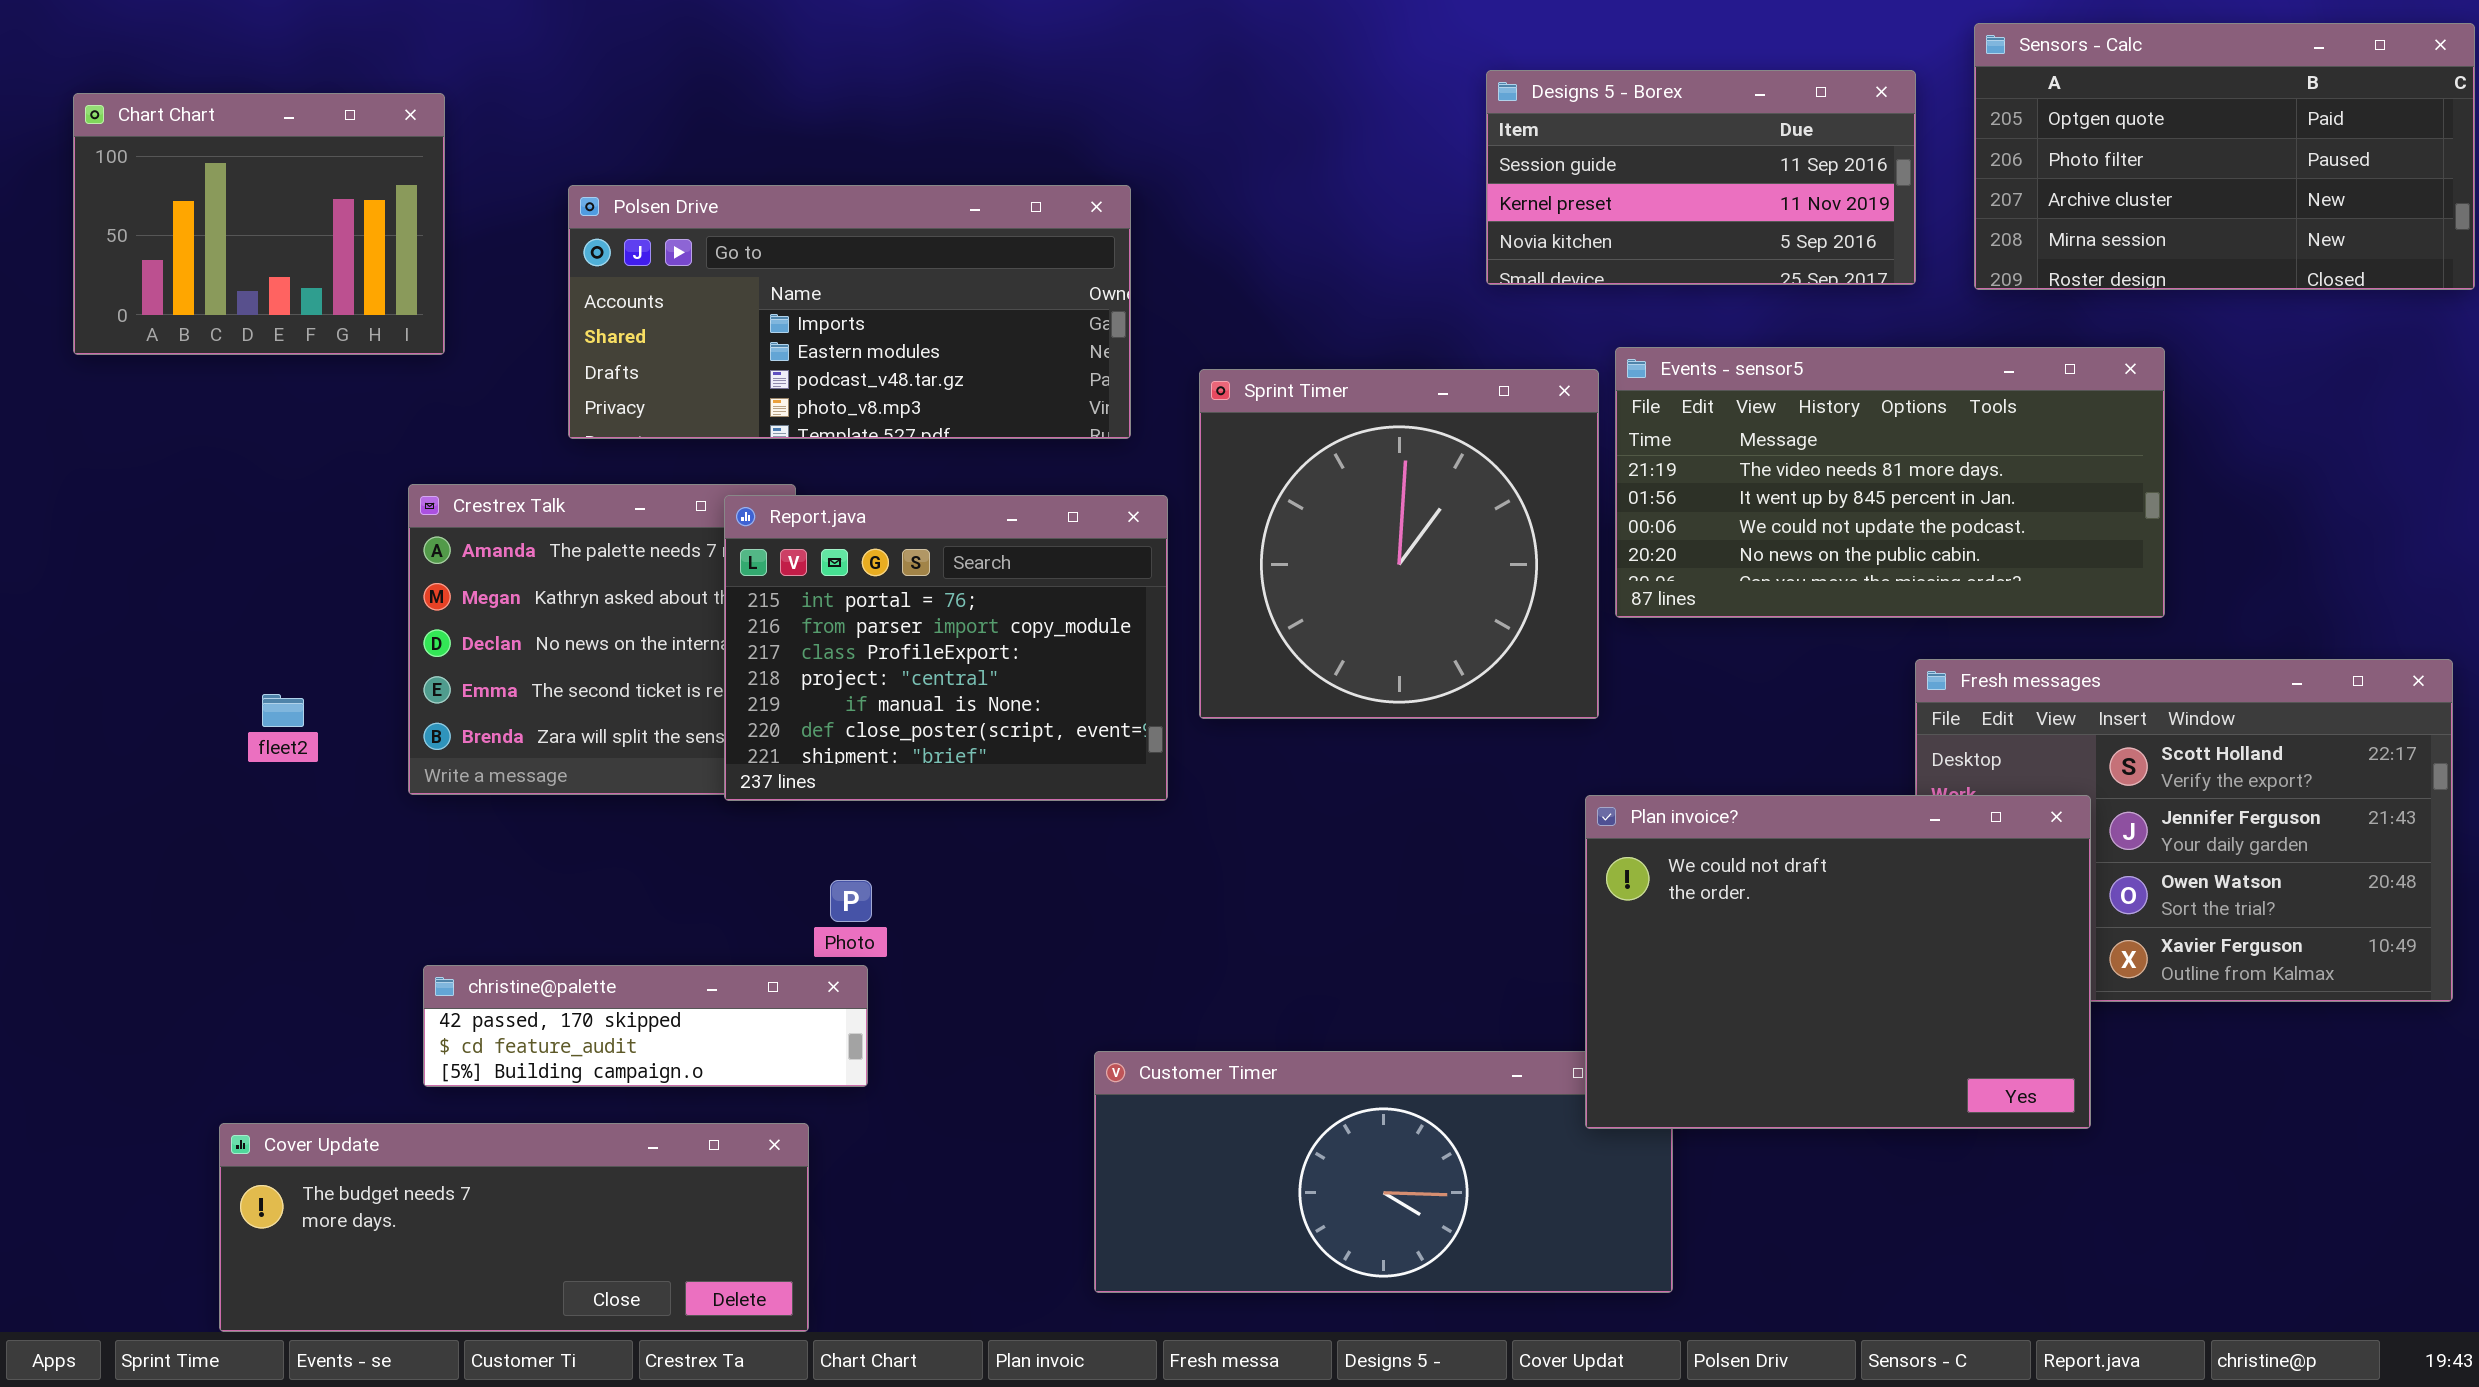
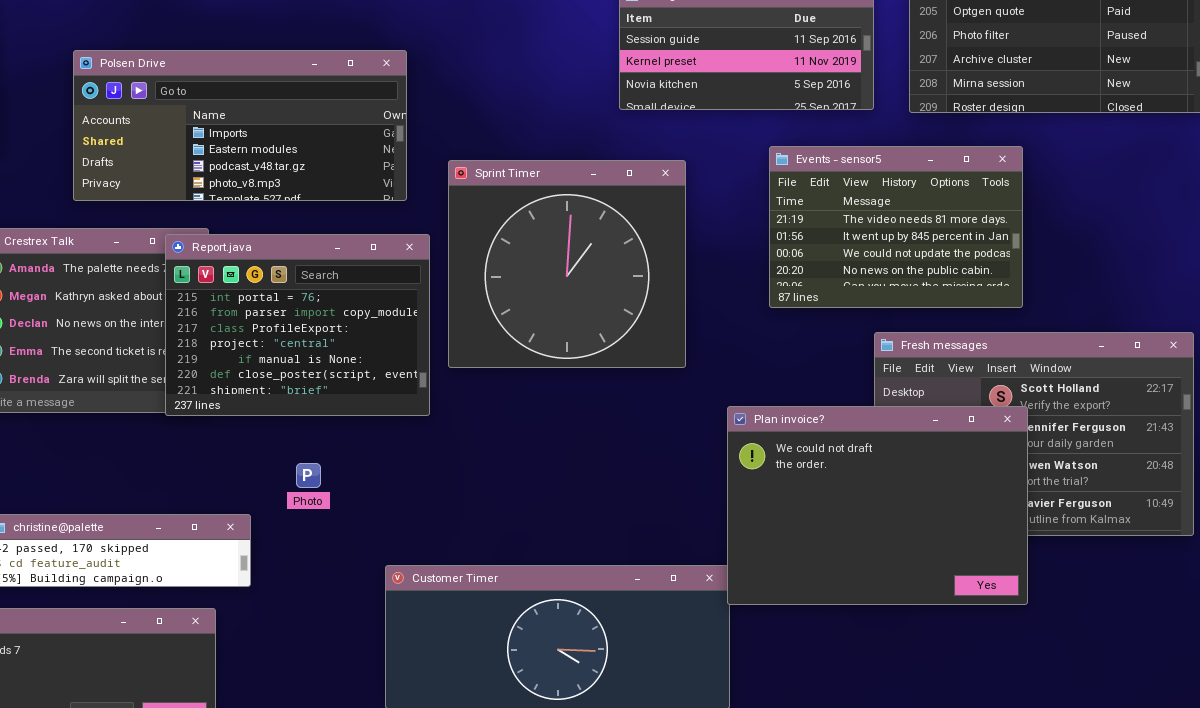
Events - sensor5: [1615,347,2165,618] -> [769,146,1023,308], resized
Plan invoice?: [1585,795,2091,1129] -> [727,406,1028,605], moved
Photo: [830,880,872,922] -> [296,463,321,488], moved

